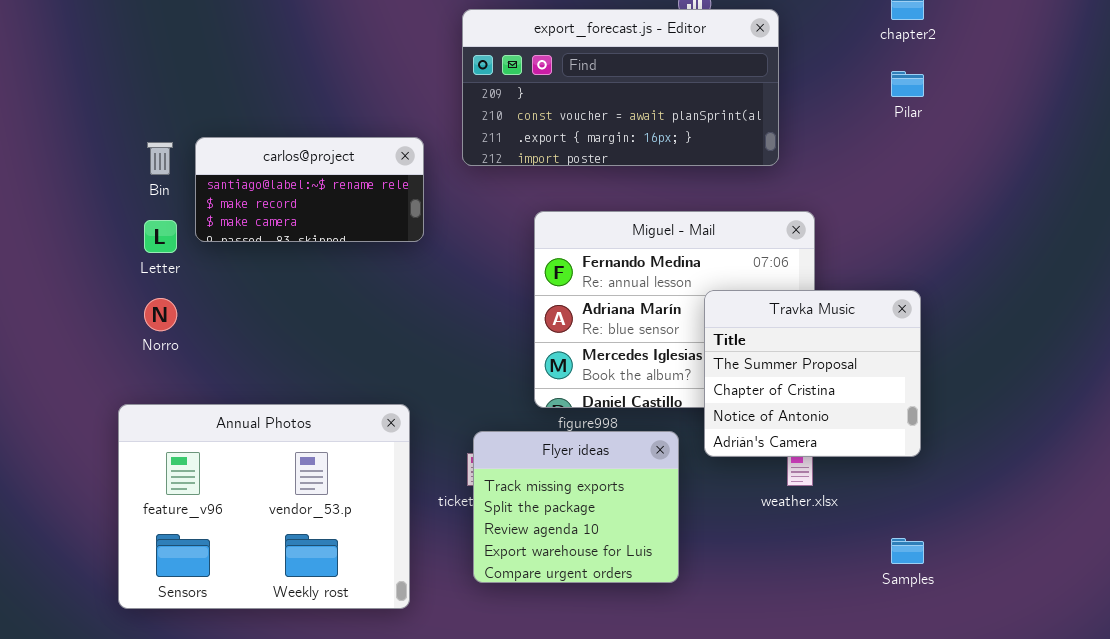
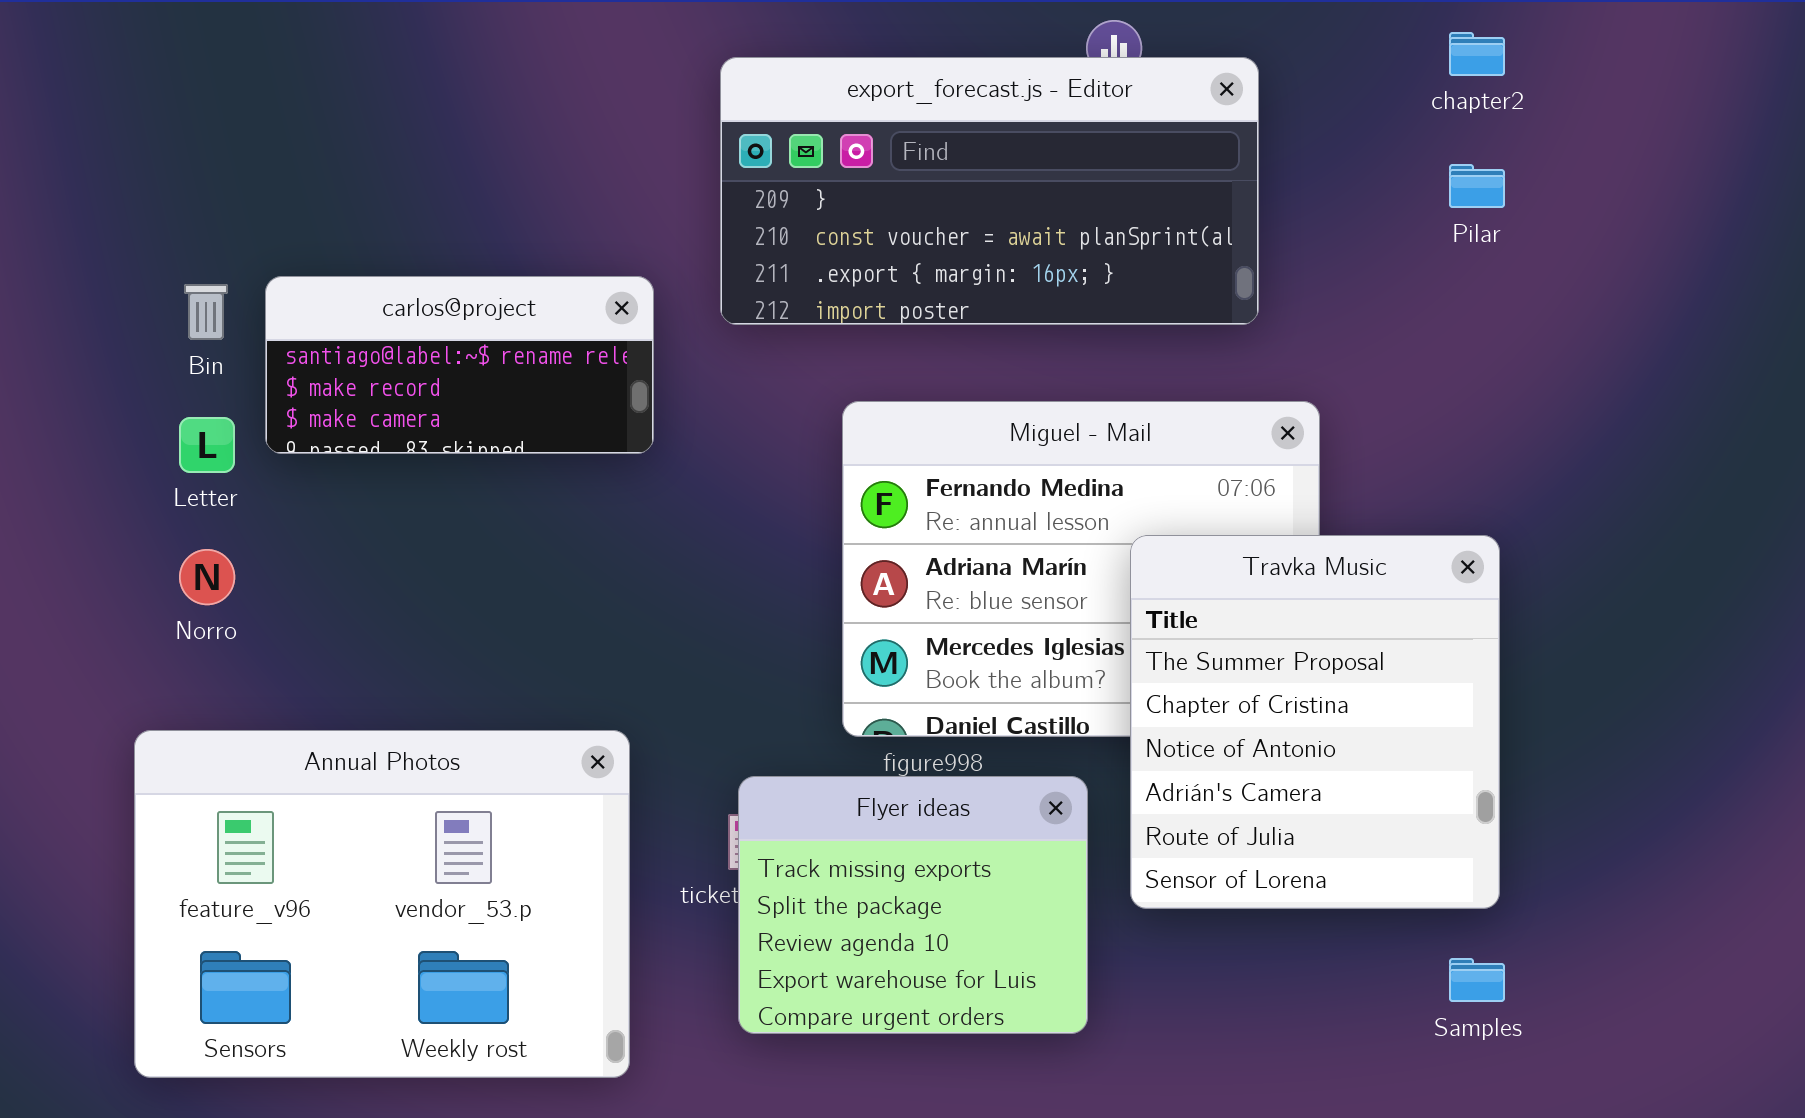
Travka Music: [704,290,921,457] -> [1130,535,1500,909], resized

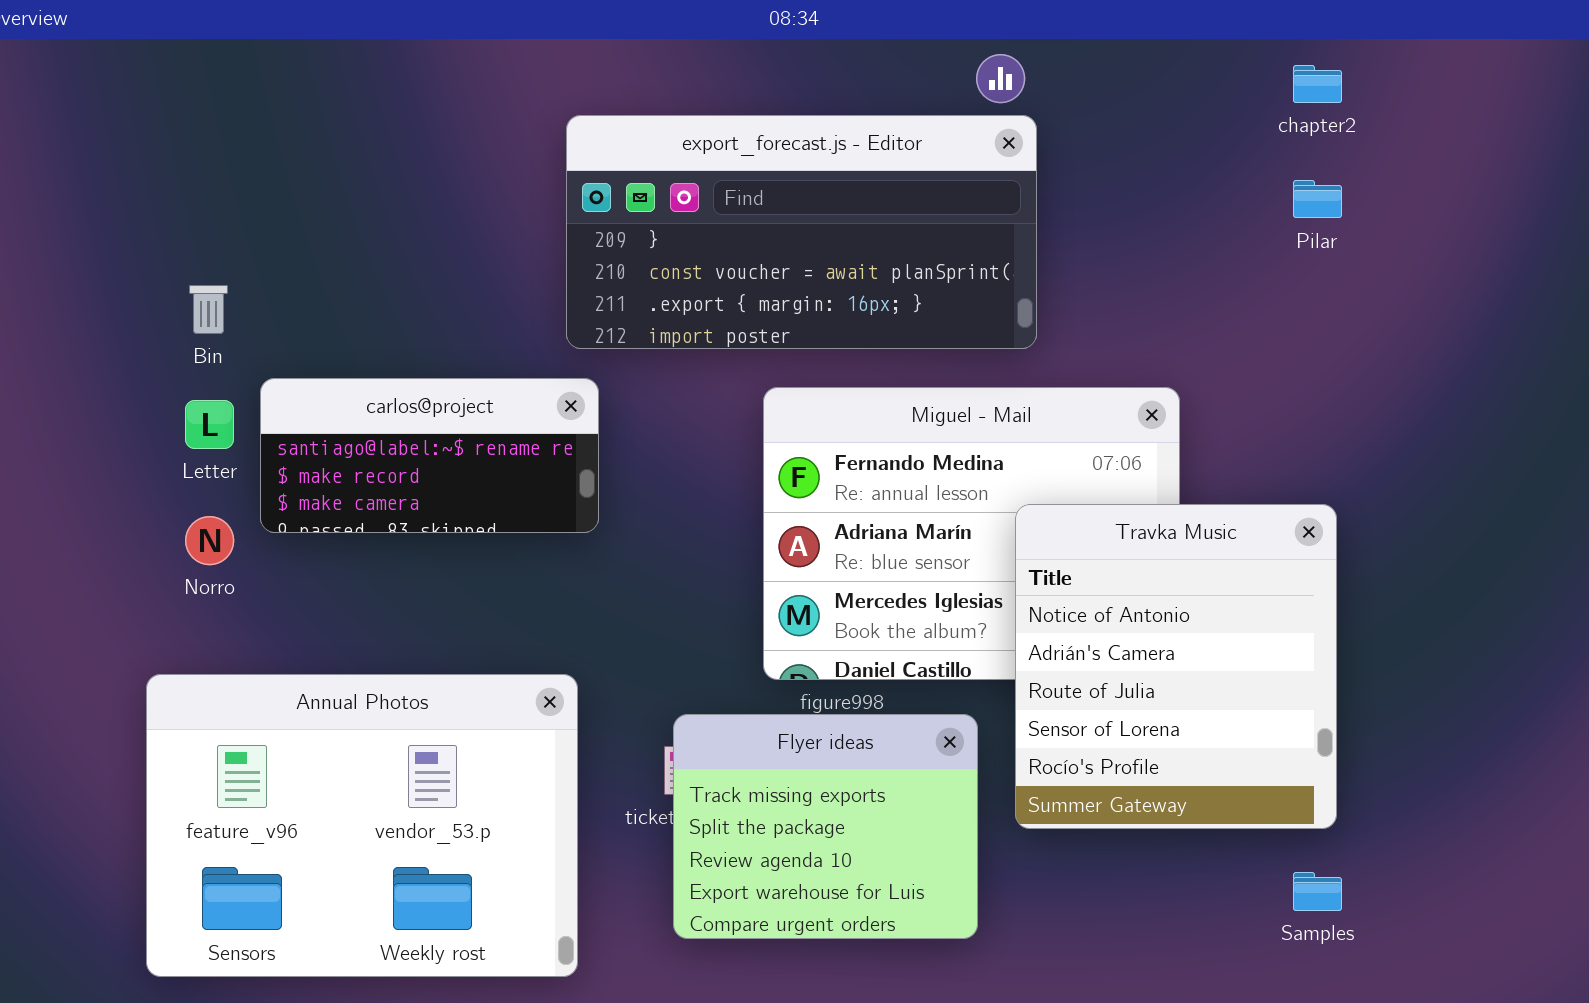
export_forecast.js - Editor: [720,57,1259,325] -> [566,115,1037,349], moved
carlos@project: [265,276,654,454] -> [260,378,599,533], moved
Travka Music: [1130,535,1500,909] -> [1015,504,1337,829], scrolled down 2 rows

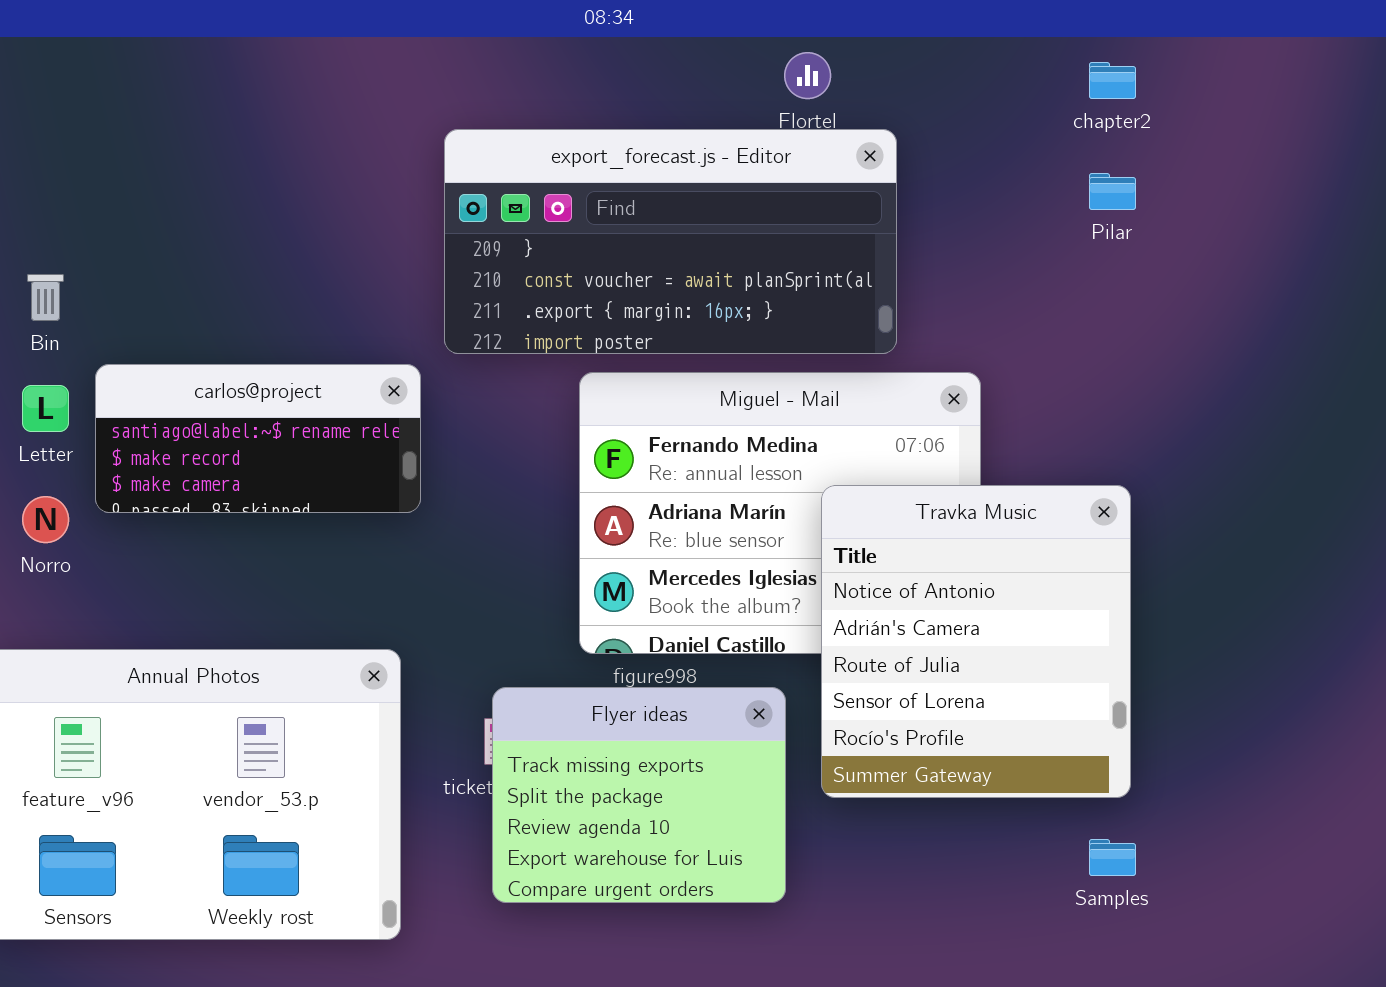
export_forecast.js - Editor: [566,115,1037,349] -> [444,129,897,354], moved

